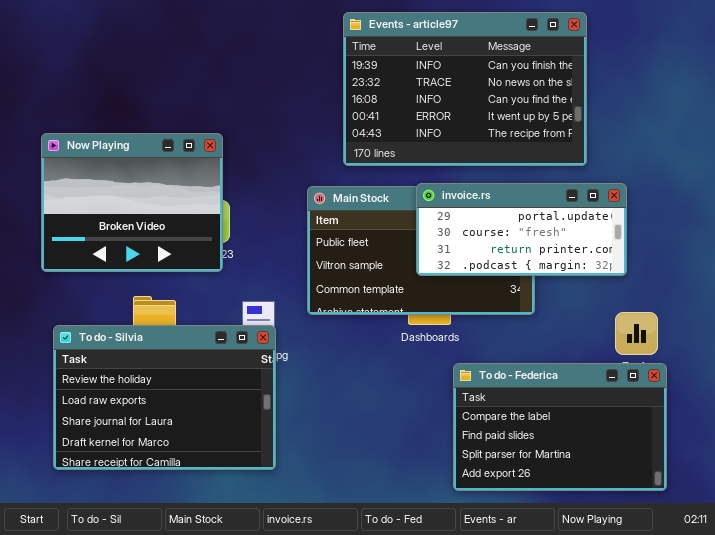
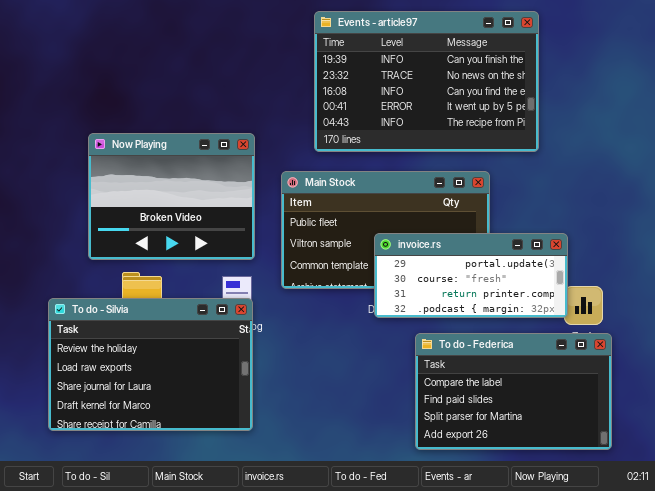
Now Playing: [41,133,223,272] -> [88,133,255,260], moved
invoice.rs: [416,183,627,276] -> [374,233,568,318], moved

